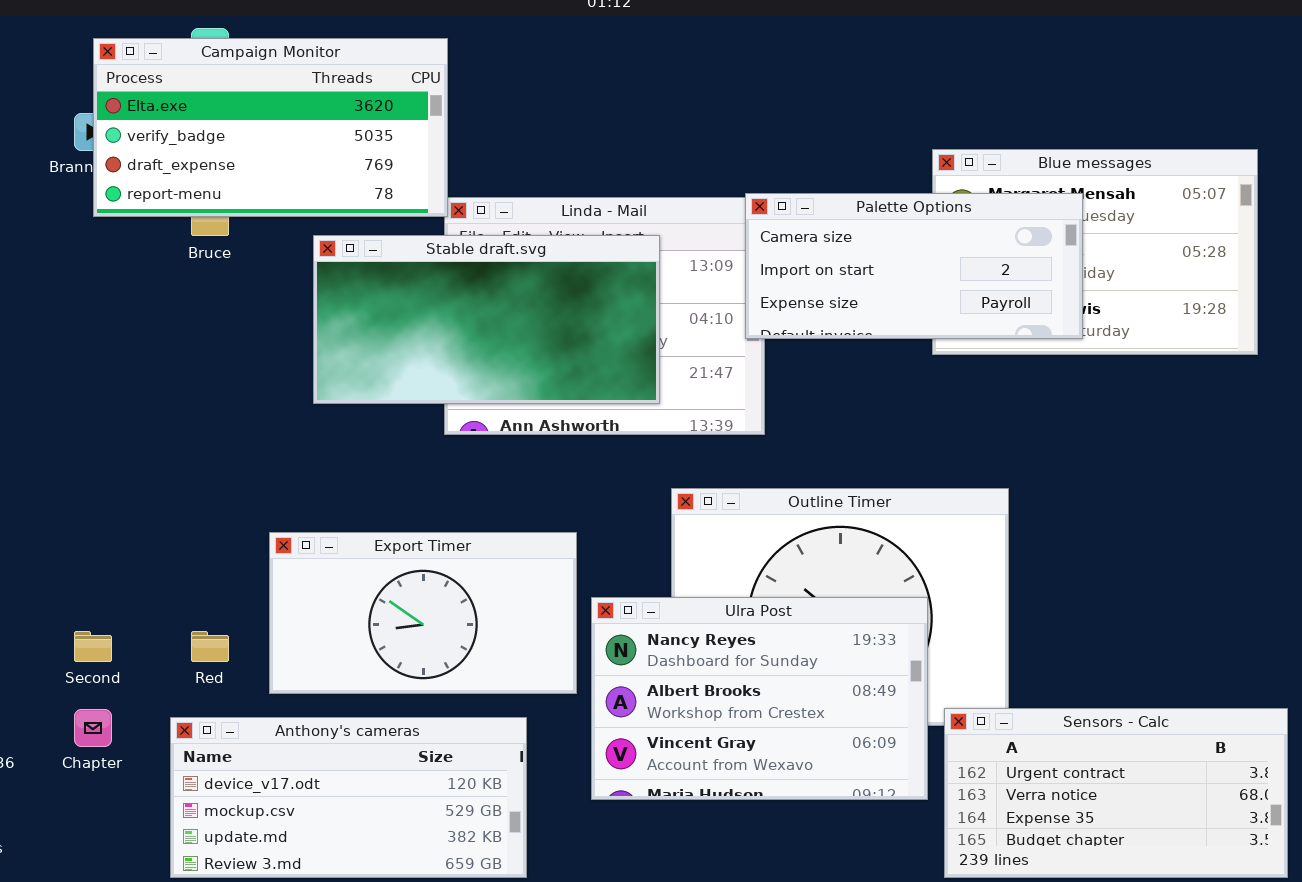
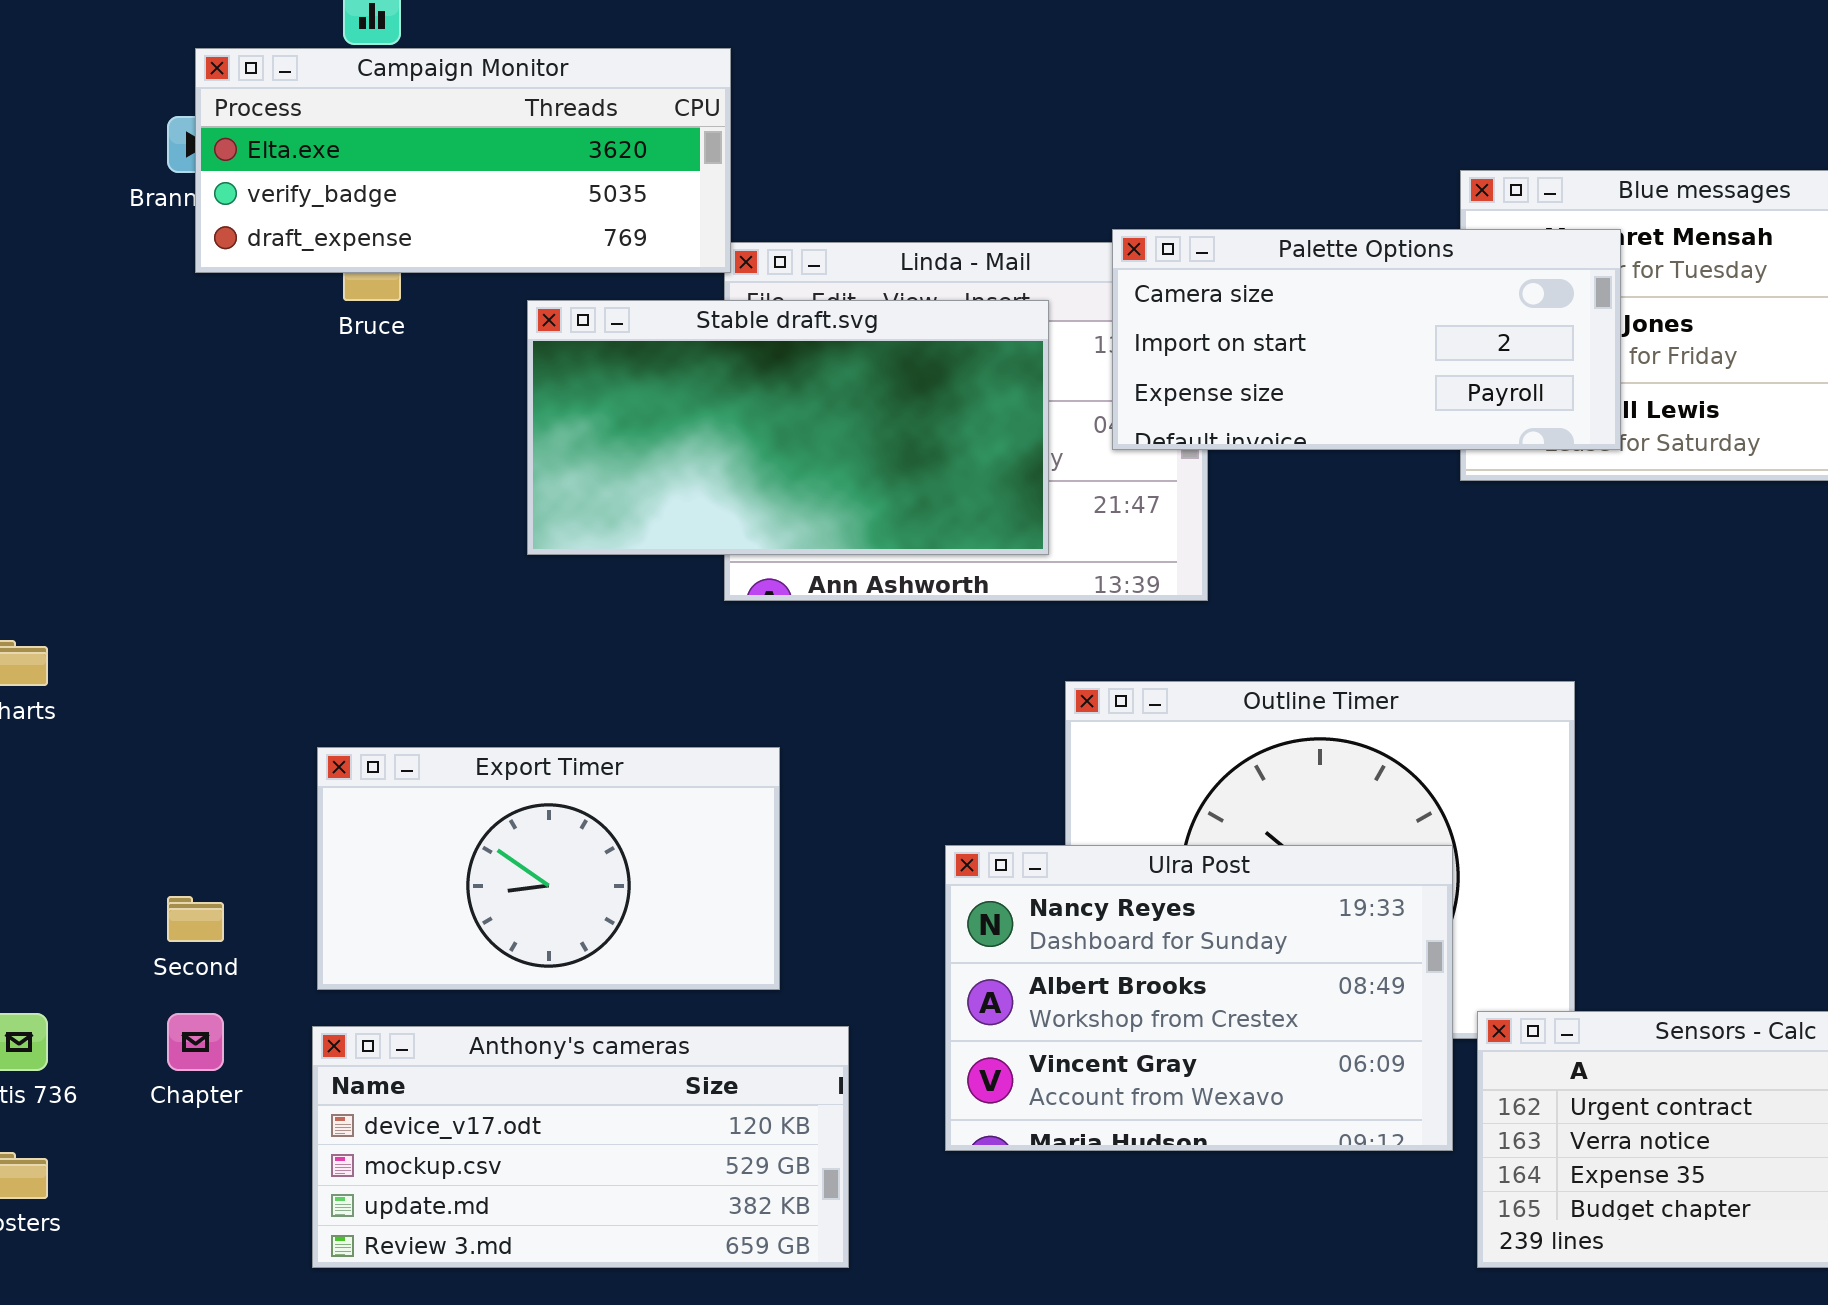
Campaign Monitor: [93,38,448,217] -> [195,48,731,273], resized
Palette Options: [745,193,1083,339] -> [1112,229,1621,450], moved
Export Timer: [269,532,577,694] -> [317,747,780,990], moved

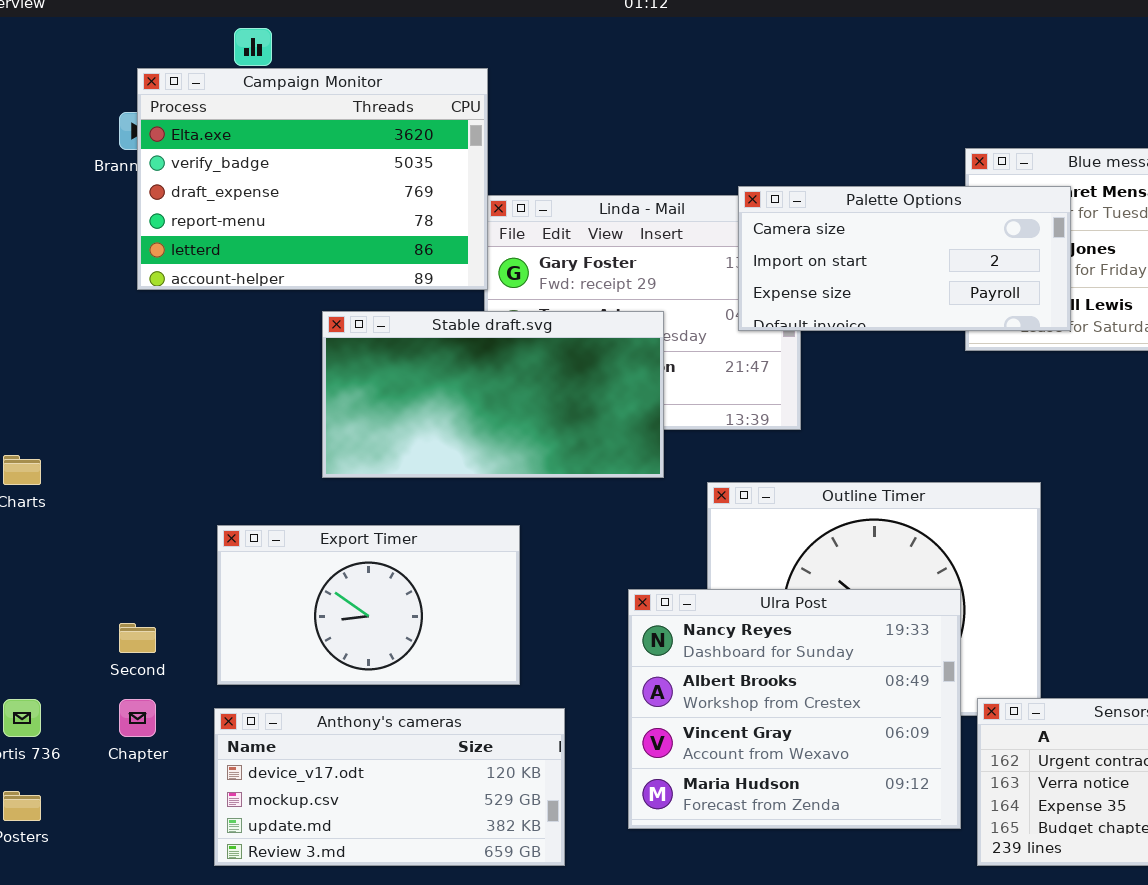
Campaign Monitor: [195,48,731,273] -> [137,68,488,290], resized
Stable draft.svg: [527,300,1049,555] -> [322,311,664,478], moved
Ulra Post: [945,845,1453,1151] -> [628,589,961,829], resized

